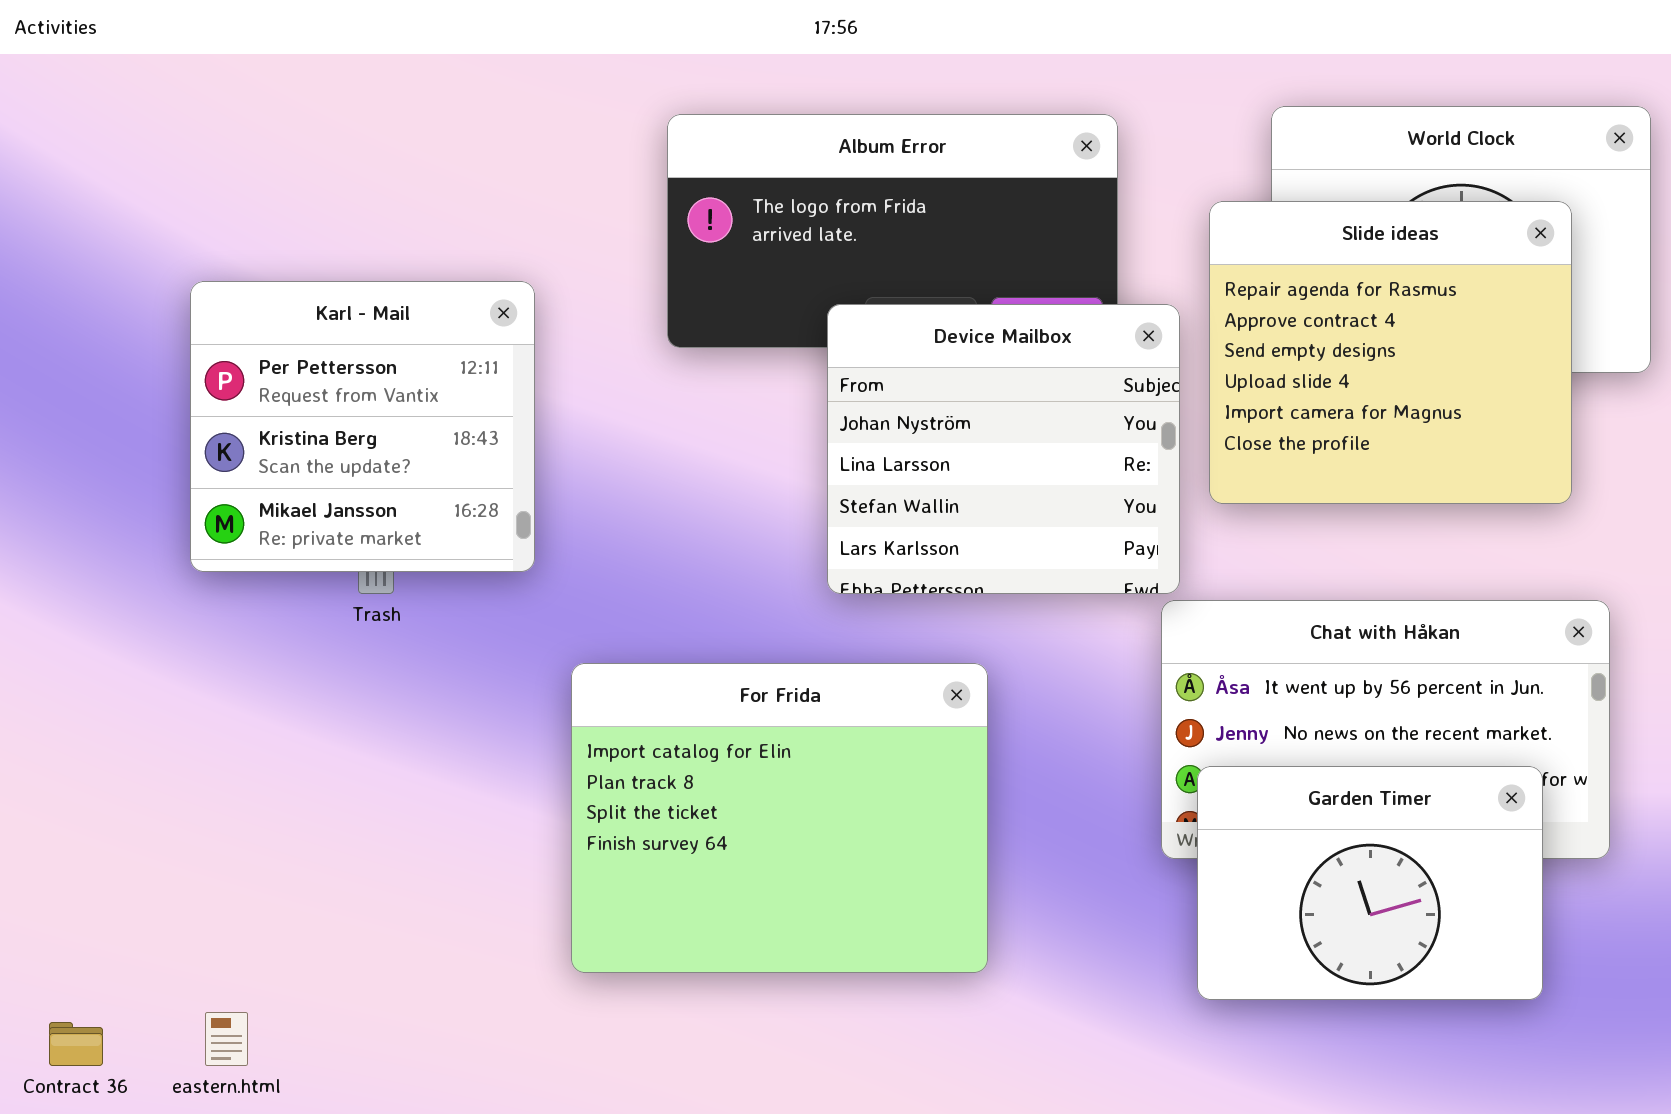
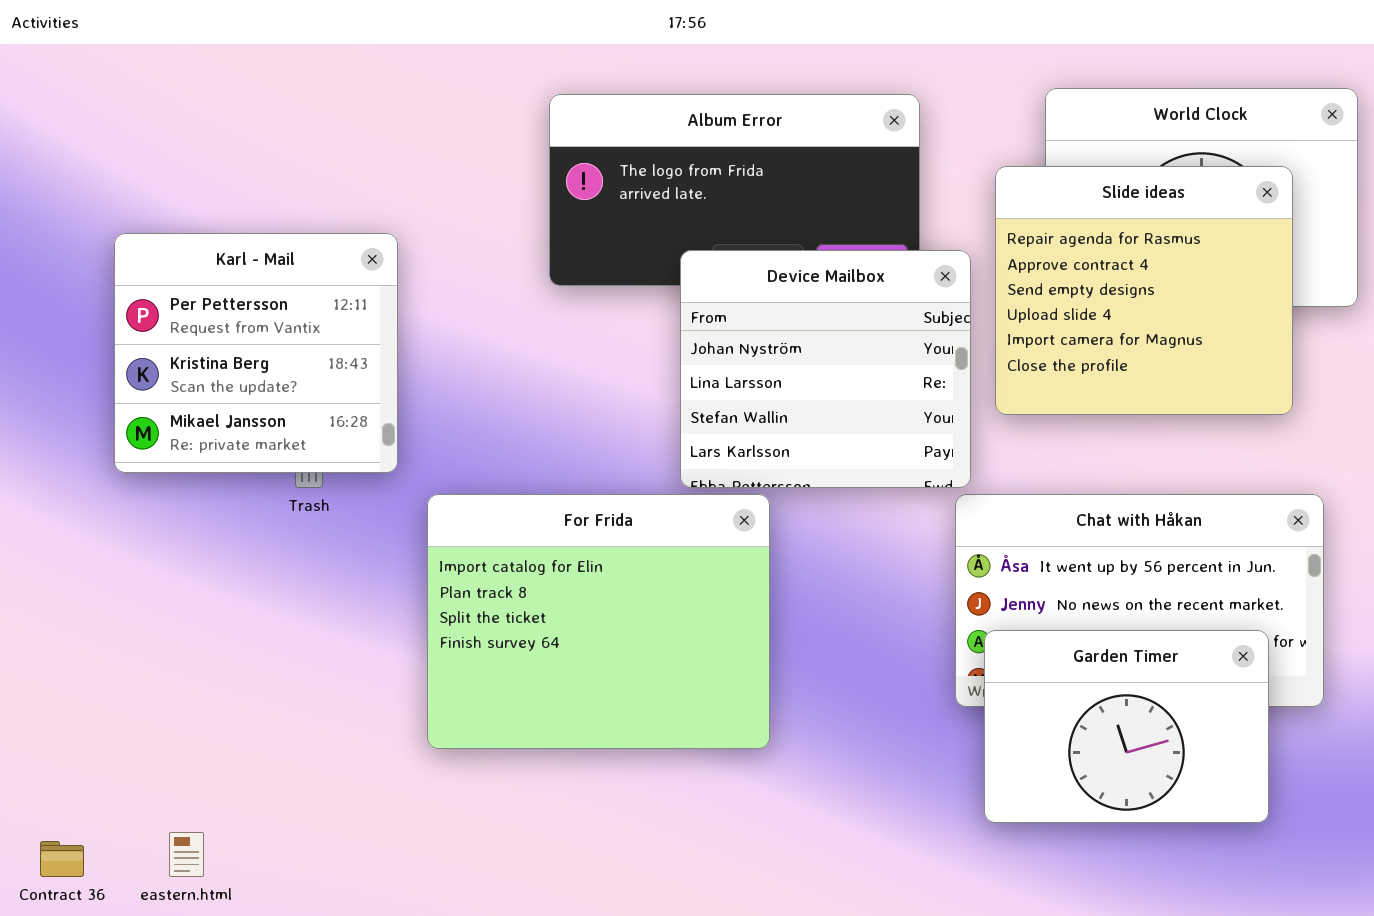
Karl - Mail: [190,281,535,572] -> [114,233,398,473], moved
For Frida: [571,663,988,973] -> [427,494,770,749], moved

